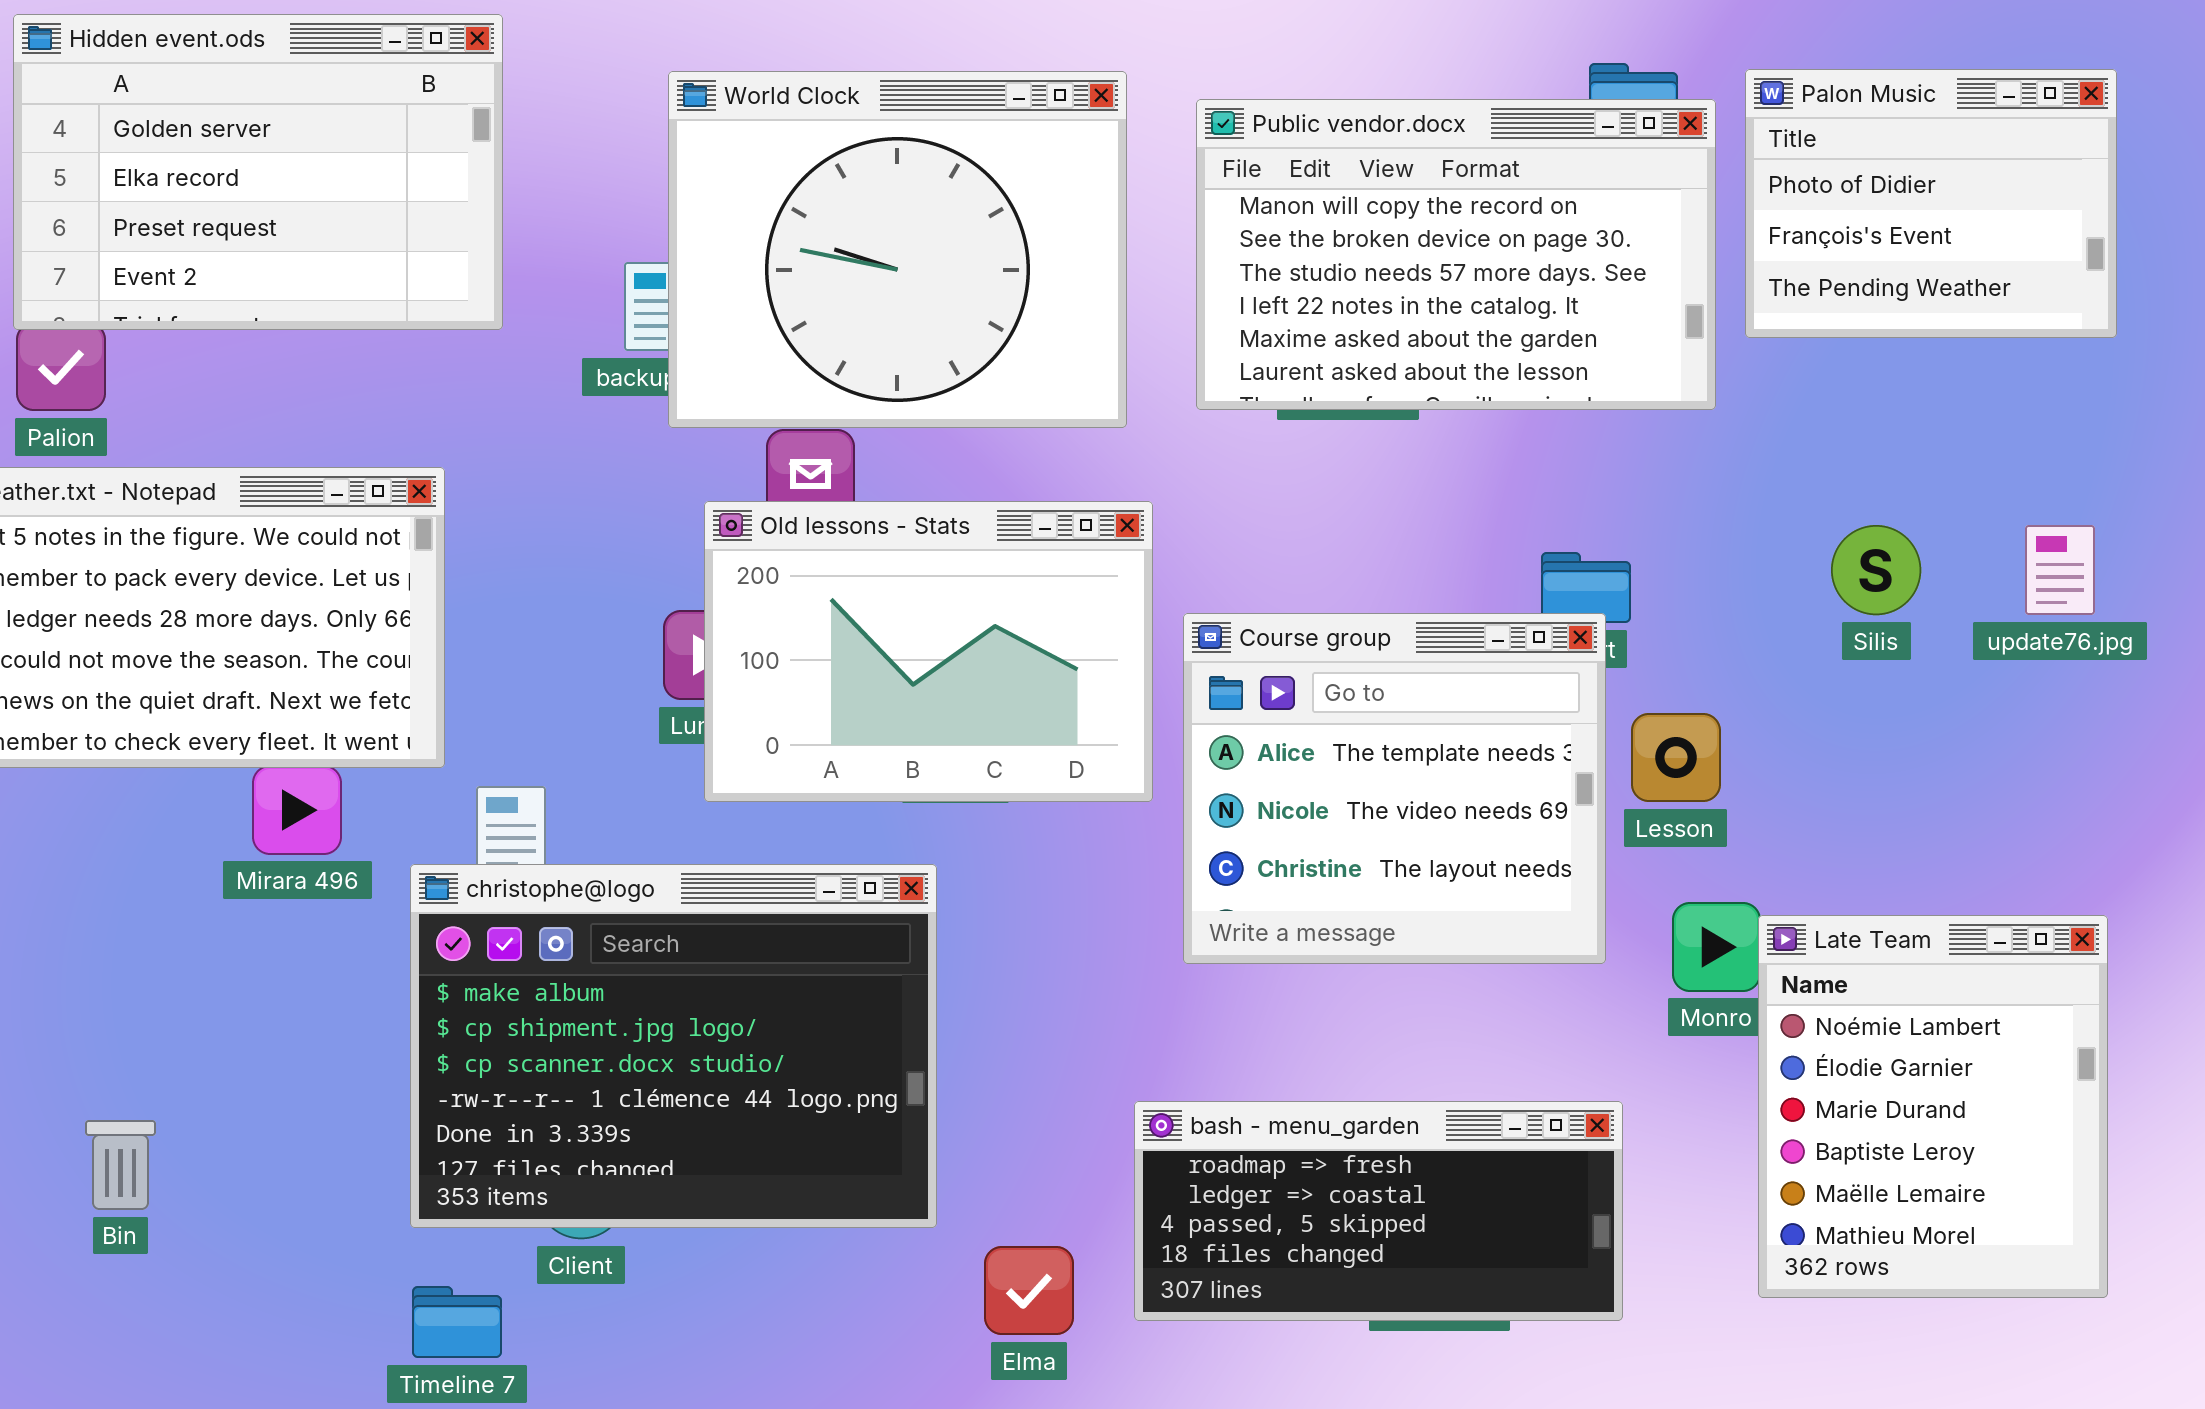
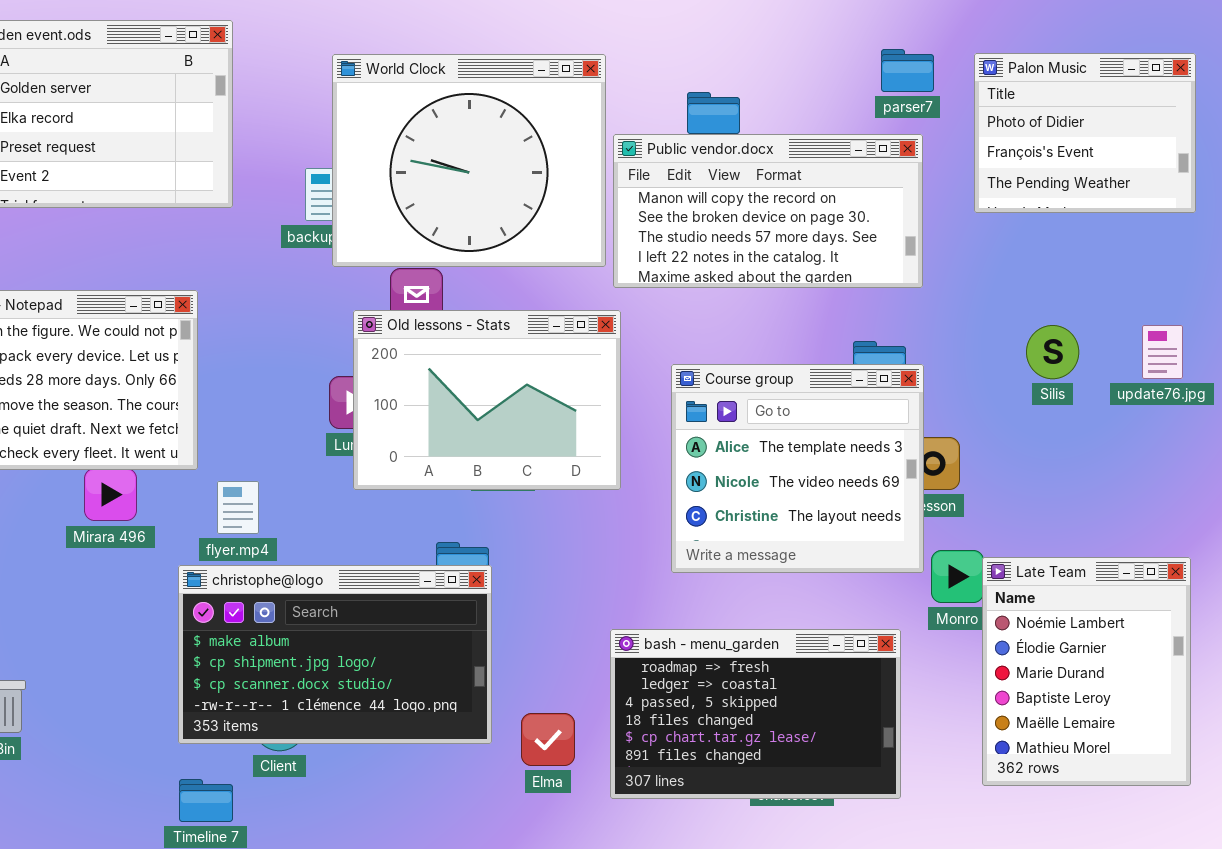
Public vendor.docx: [1196,99,1716,410] -> [613,134,923,288], moved, resized
Course group: [1183,613,1606,964] -> [671,364,924,573], moved
christophe@logo: [410,864,937,1228] -> [178,565,492,744], resized
bash - menu_garden: [1134,1101,1623,1321] -> [610,629,901,799], resized
Elma: [984,1246,1074,1335] -> [521,713,575,766], moved

